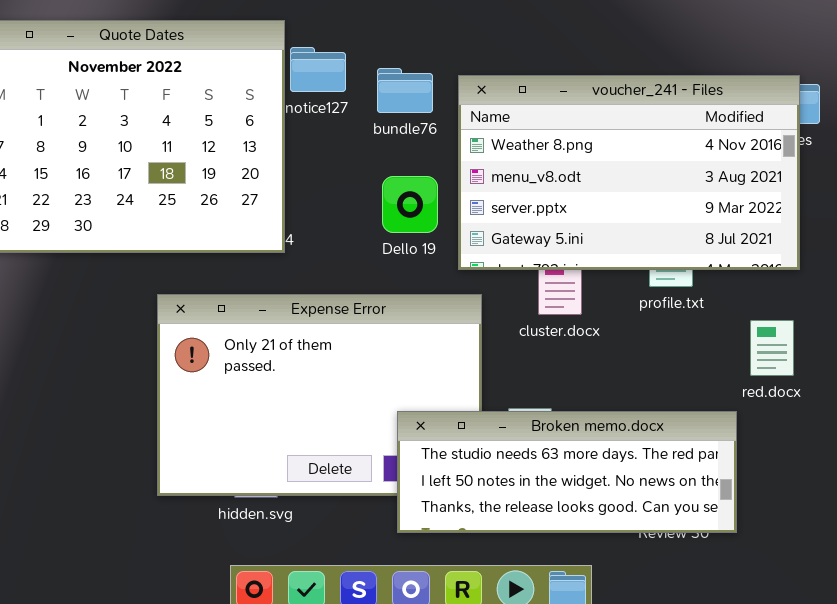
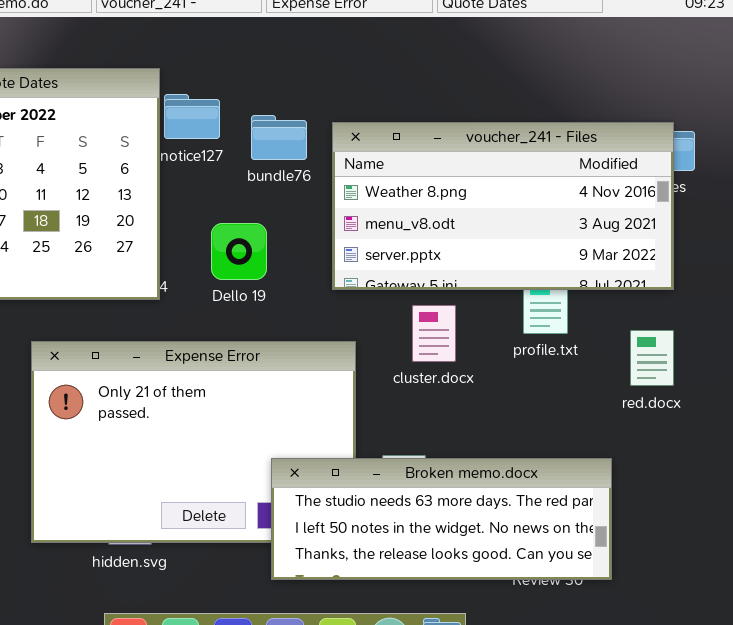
voucher_241 - Files: [458,75,800,270] -> [332,122,674,290], resized
Dello 19: [382,176,438,233] -> [211,223,267,280], moved
red.docx: [750,320,794,376] -> [630,330,674,386], moved

